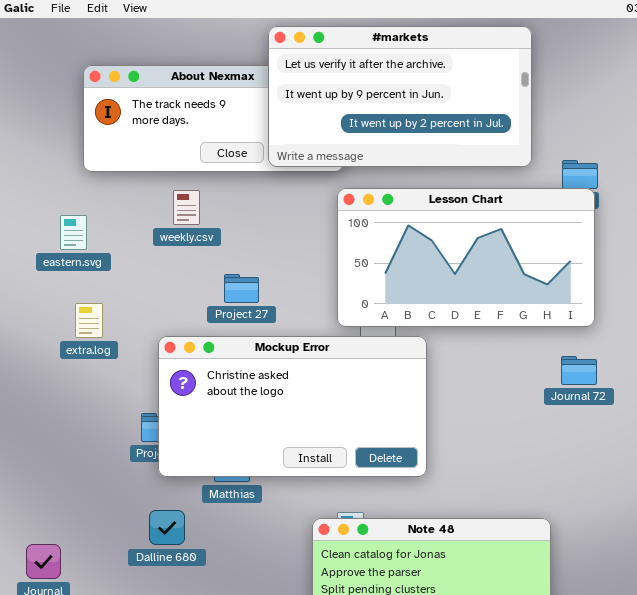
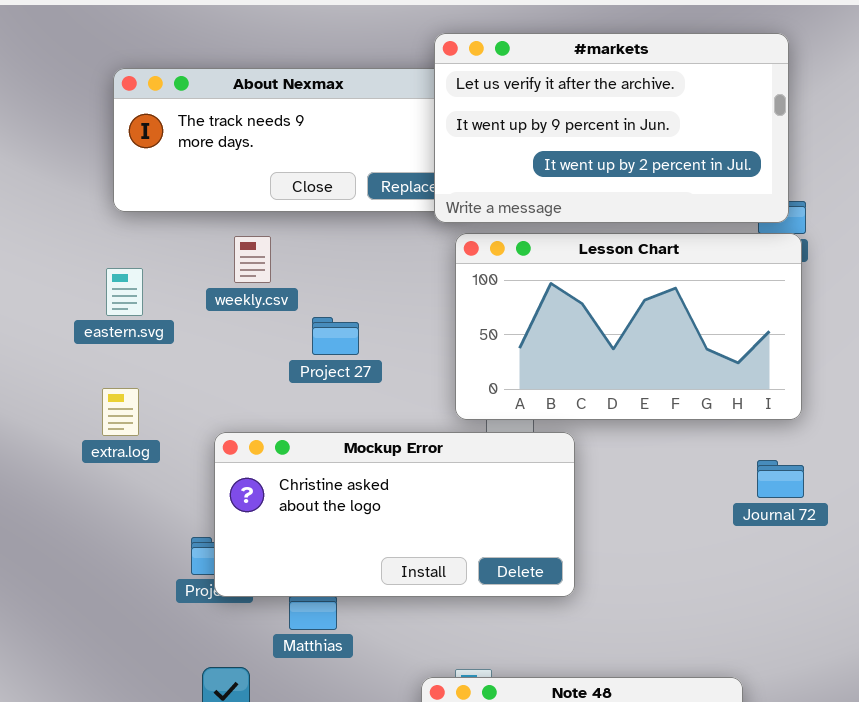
#markets: [268,26,532,167] -> [434,33,789,223], moved
eastern.svg: [60,215,87,250] -> [106,268,143,316], moved
Project 27: [224,274,259,303] -> [312,317,359,355], moved
Mockup Error: [158,336,427,477] -> [214,432,575,597], resized

